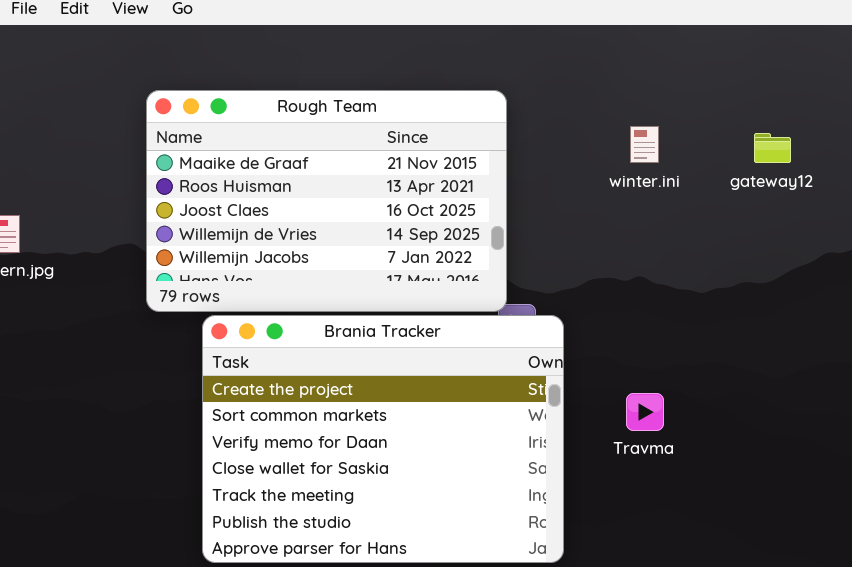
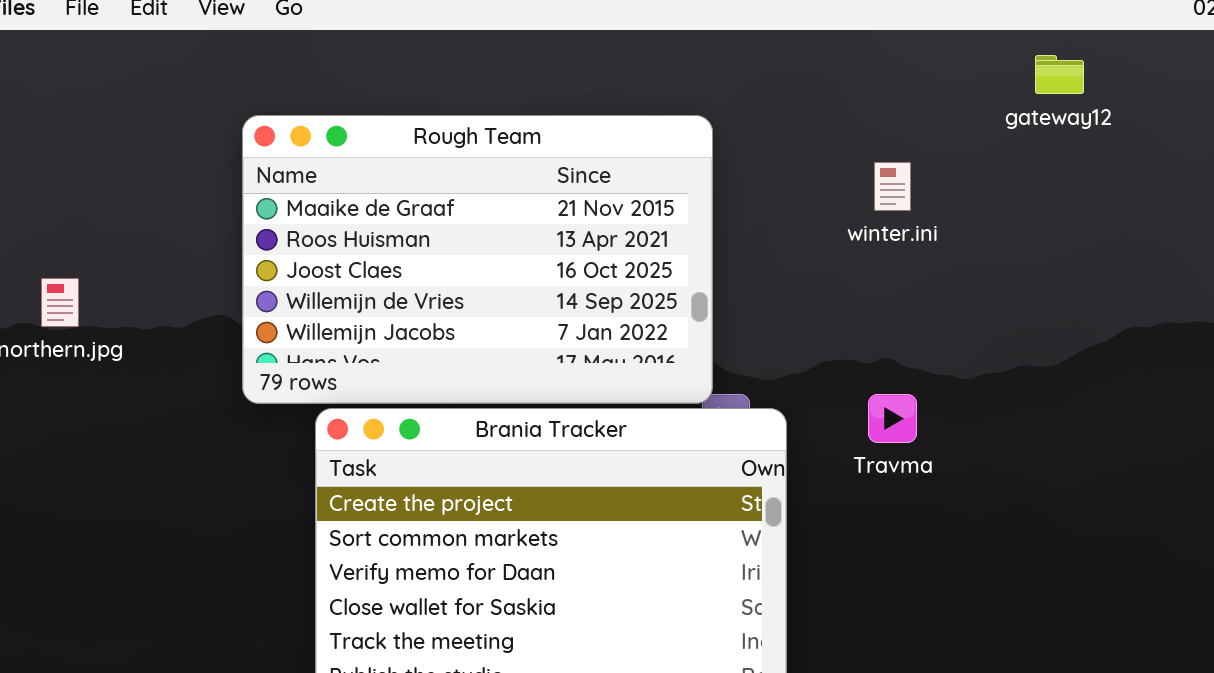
gateway12: [754,133,791,163] -> [1035,55,1084,94], moved
Travma: [626,393,664,431] -> [868,394,917,443], moved

